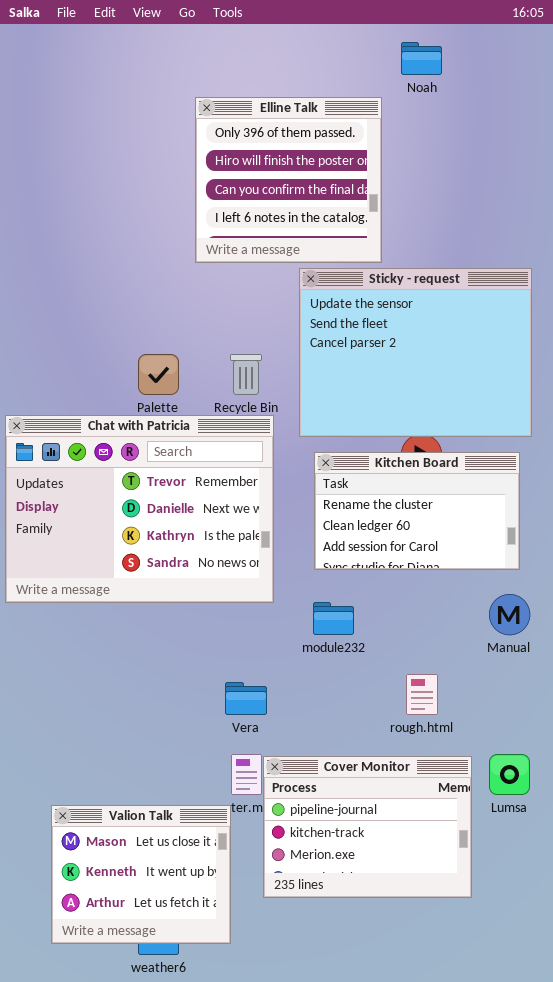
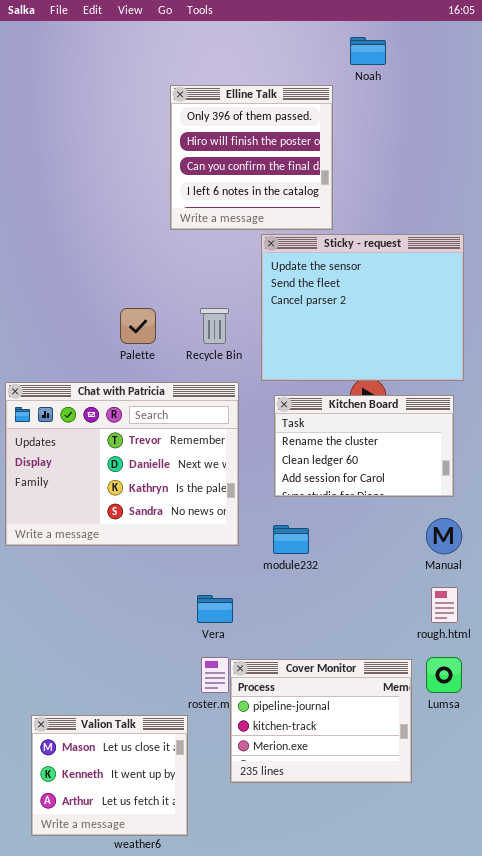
Chat with Patricia: [5,415,274,603] -> [5,382,239,546], moved
rough.html: [406,674,438,715] -> [431,587,458,623], moved
Valion Talk: [51,805,231,944] -> [31,715,188,836], moved

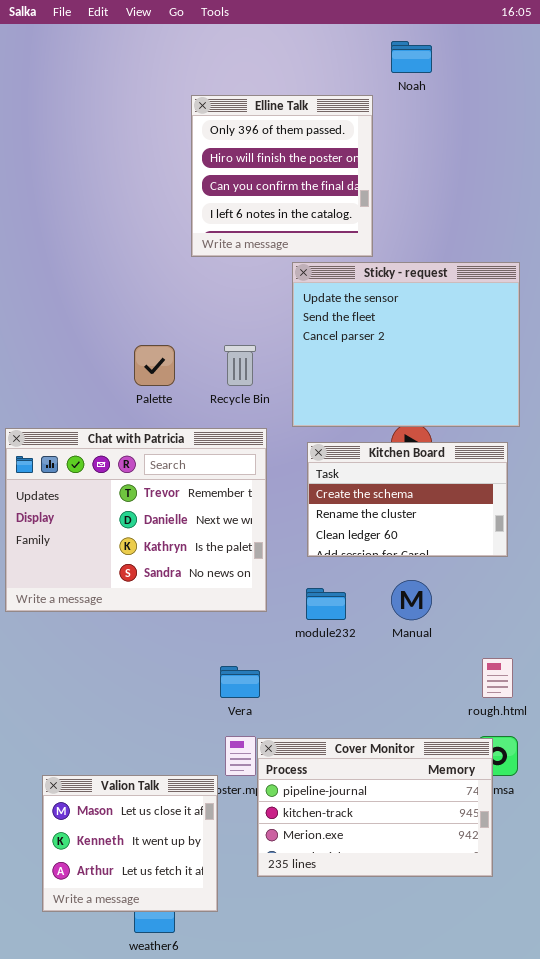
Kitchen Board: [274,395,454,497] -> [307,442,508,557], scrolled up 1 row
Manual: [426,518,462,554] -> [391,580,432,620], moved
Cover Monitor: [230,659,412,783] -> [257,738,493,877], resized
Valion Talk: [31,715,188,836] -> [42,775,218,912], moved

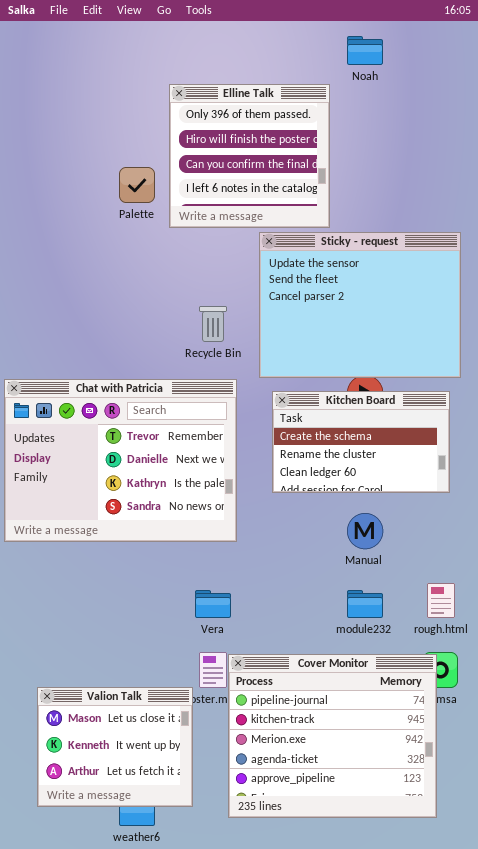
Palette: [134,345,175,386] -> [119,167,155,203], moved
module232: [306,588,346,620] -> [347,590,383,618], moved
Cover Monitor: [257,738,493,877] -> [228,654,437,818], resized

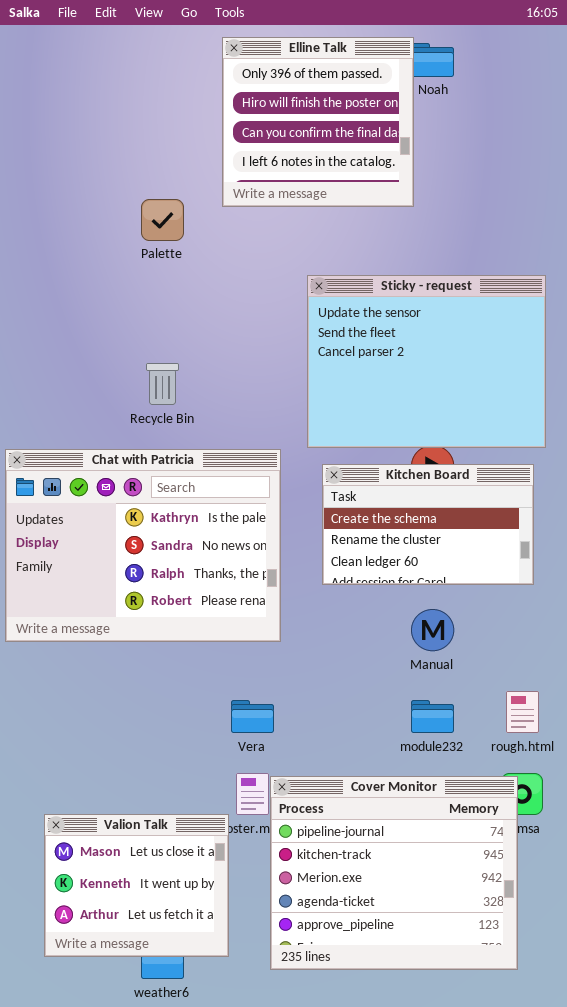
Elline Talk: [169,84,330,228] -> [222,37,414,207], moved
Recycle Bin: [199,306,227,342] -> [146,363,179,405], moved
Chat with Patricia: [4,379,237,542] -> [5,449,281,642], scrolled down 2 rows

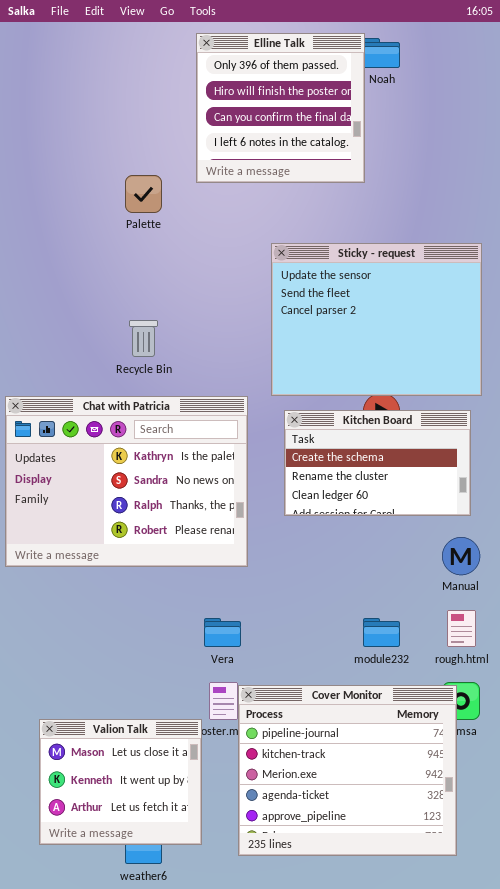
Manual: [411,609,454,651] -> [442,537,480,575], moved

